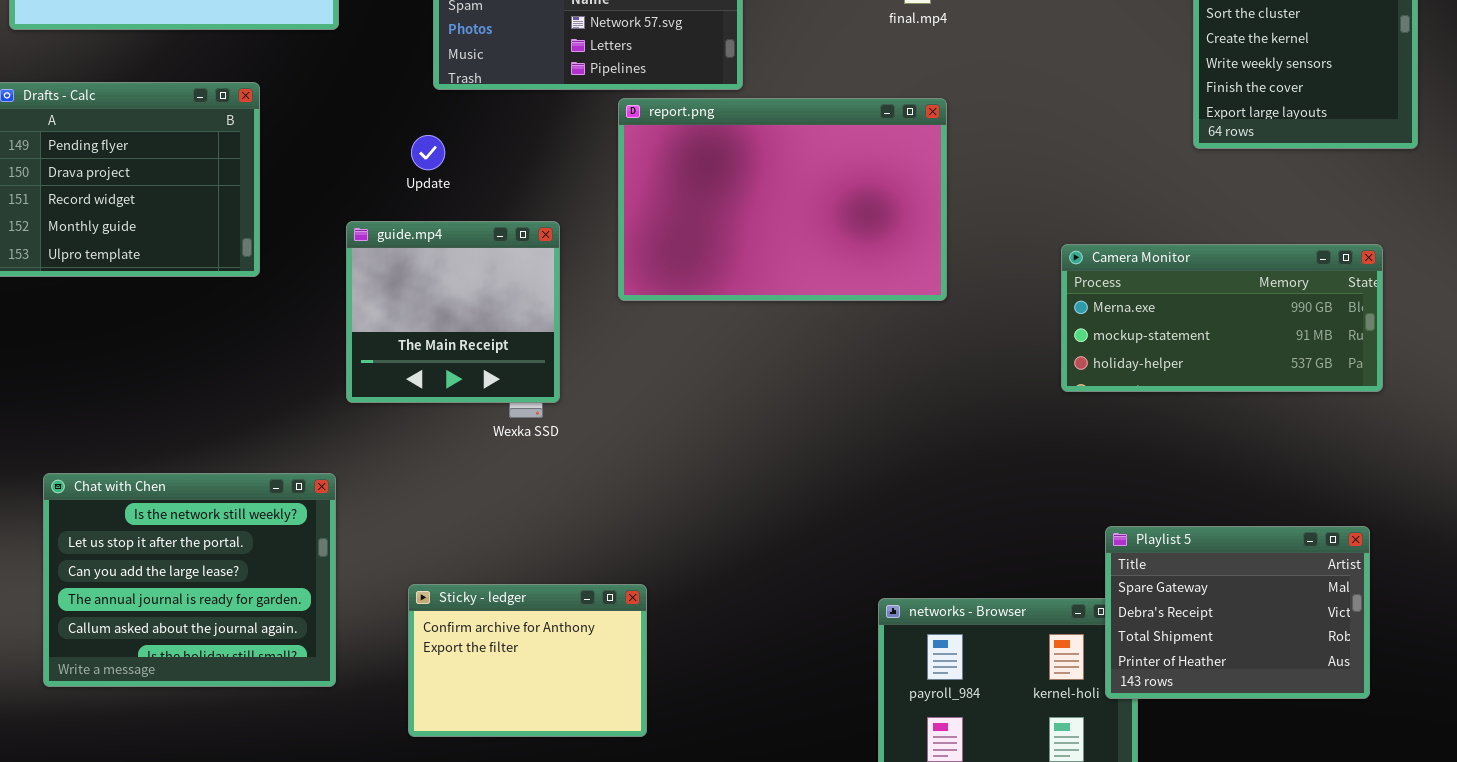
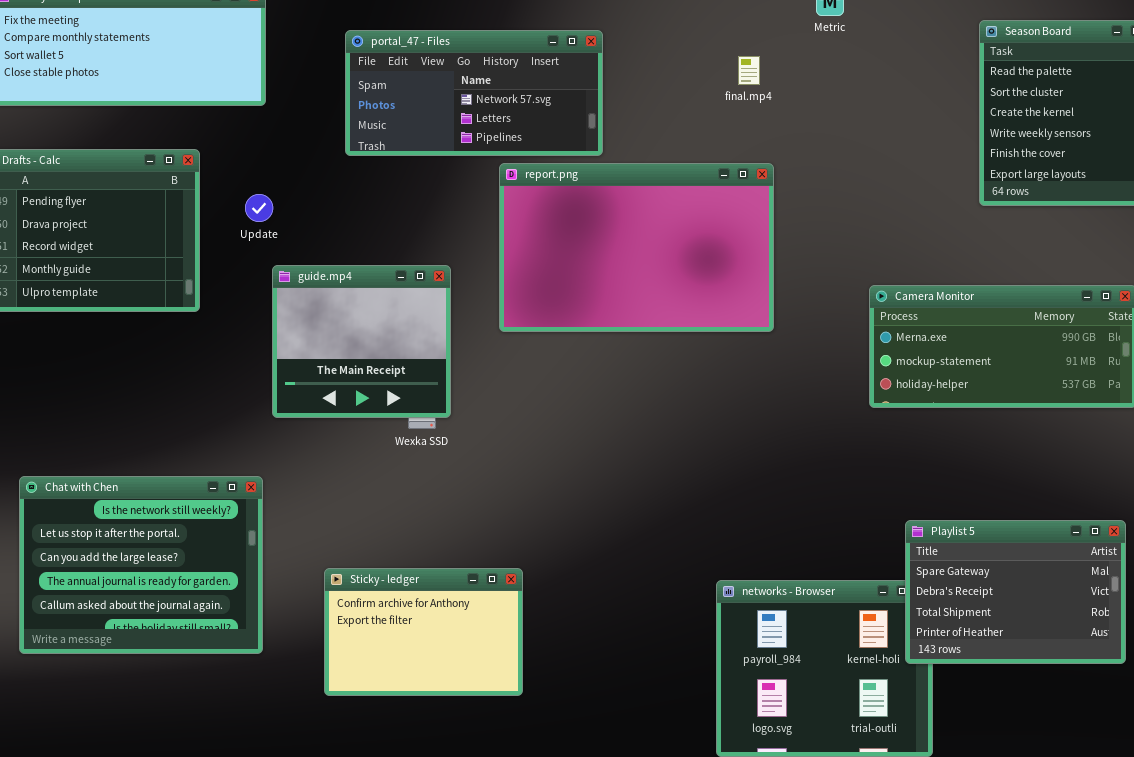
Update: [411,135,445,170] -> [245,194,273,222], moved

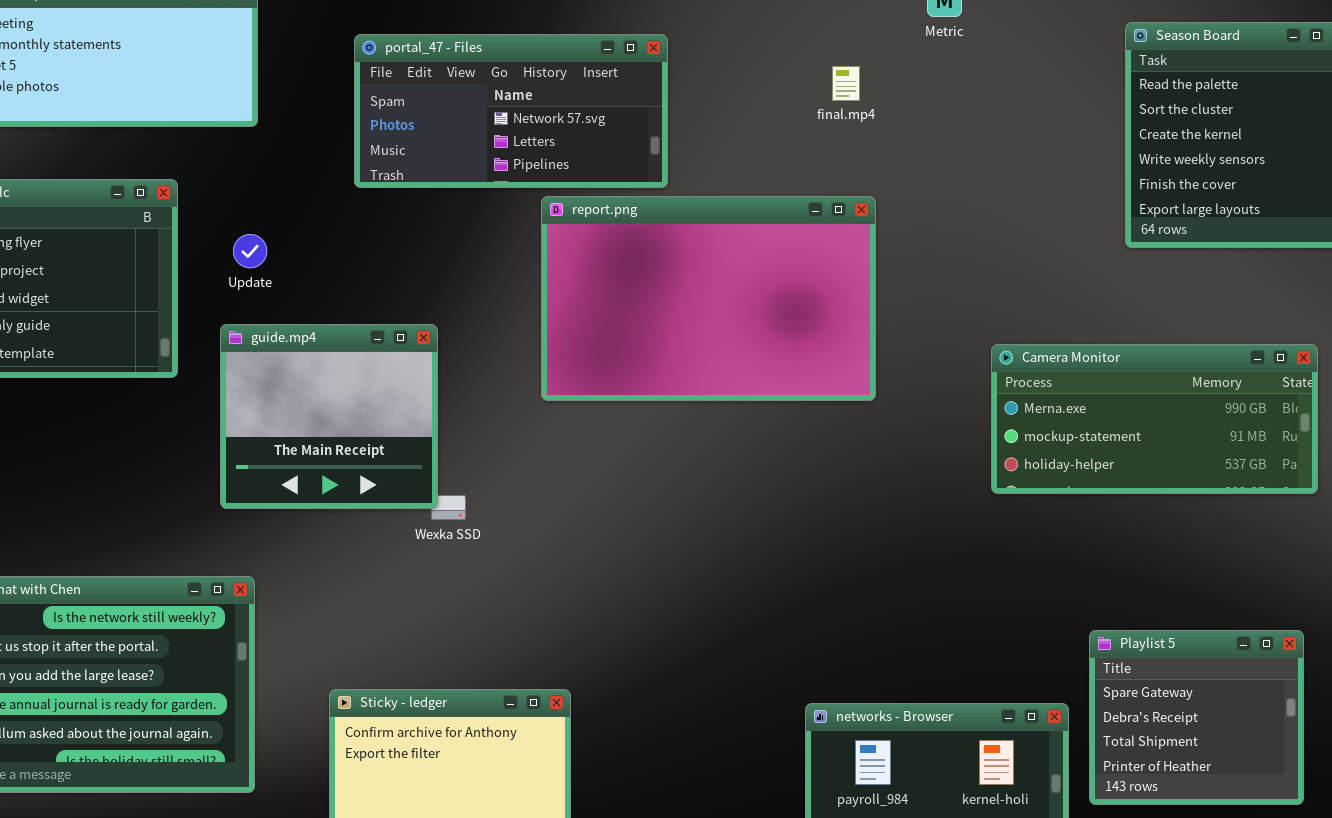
guide.mp4: [272,265,451,418] -> [220,324,438,509], moved
Playlist 5: [905,520,1126,664] -> [1089,630,1304,805], resized

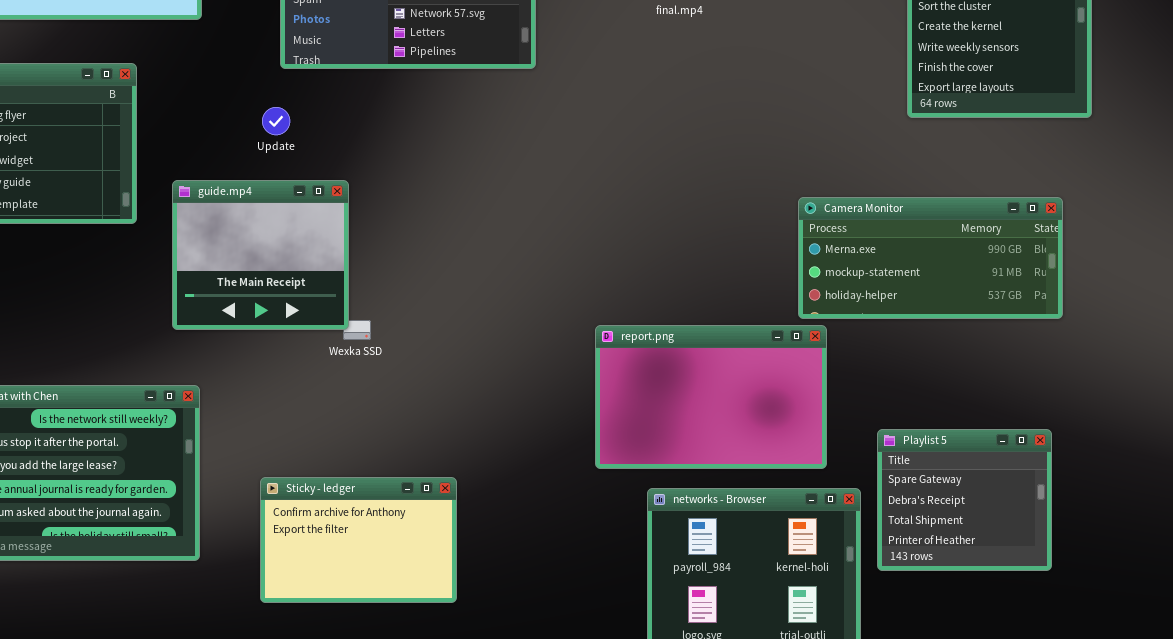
report.png: [541,196,876,401] -> [595,325,827,469], moved, resized
Update: [233,234,267,268] -> [262,107,290,135], moved

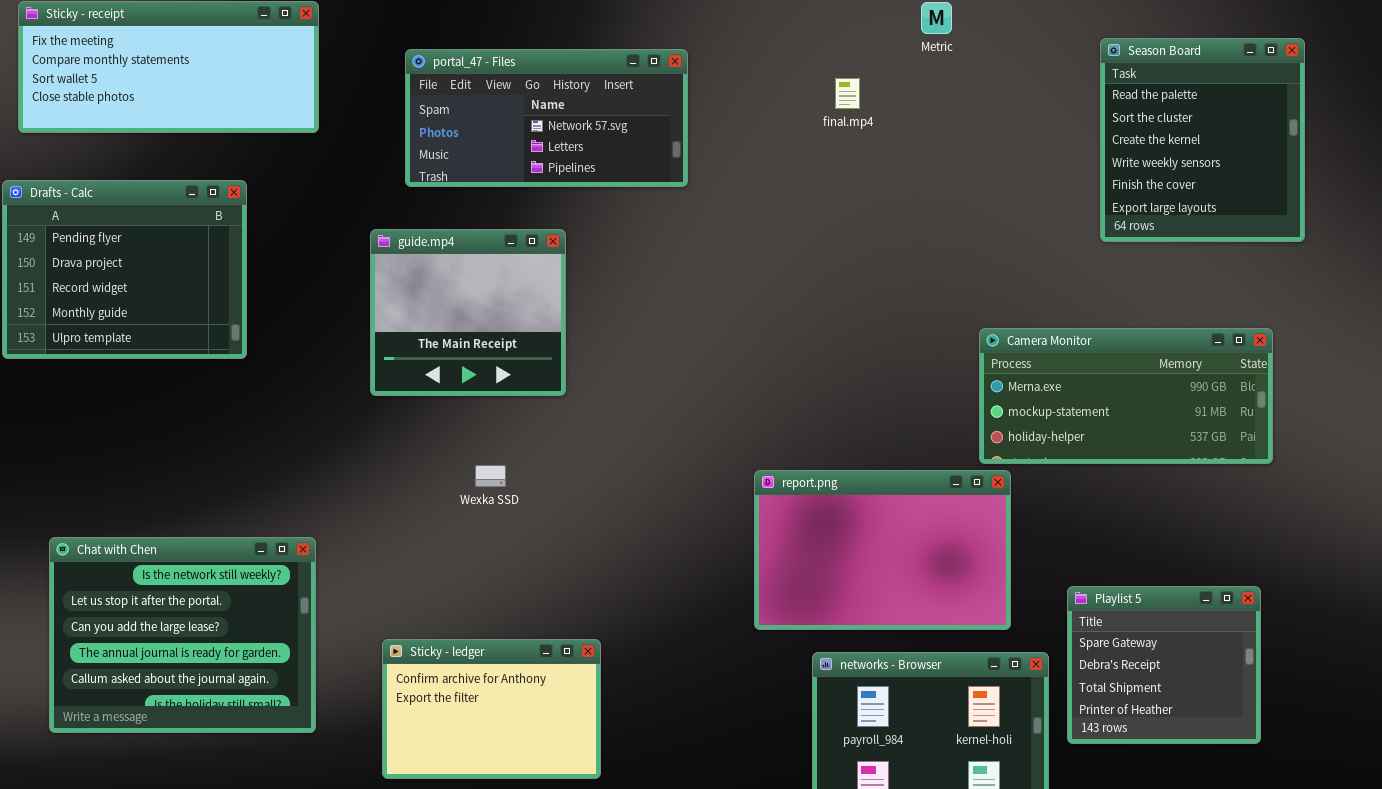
guide.mp4: [172,180,349,330] -> [370,229,566,396], moved

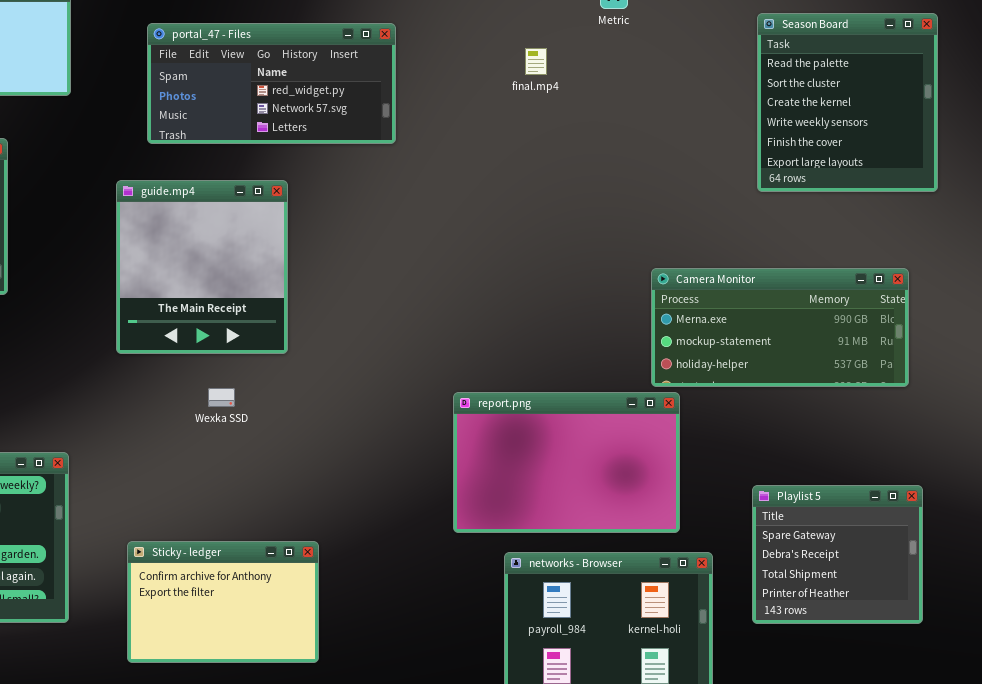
portal_47 - Files: [405,49,688,187] -> [147,23,396,144], scrolled up 1 row
guide.mp4: [370,229,566,396] -> [116,180,288,354], resized
Playlist 5: [1067,586,1261,744] -> [752,485,923,624], moved

